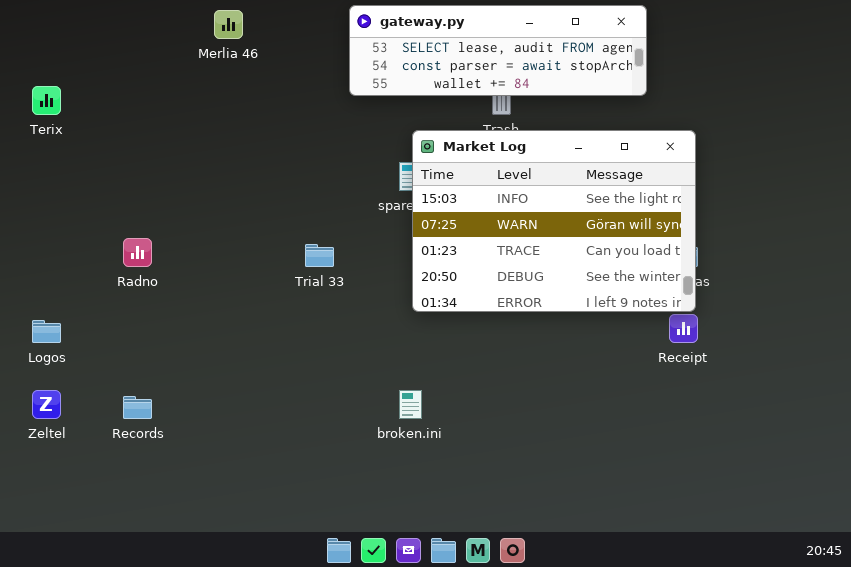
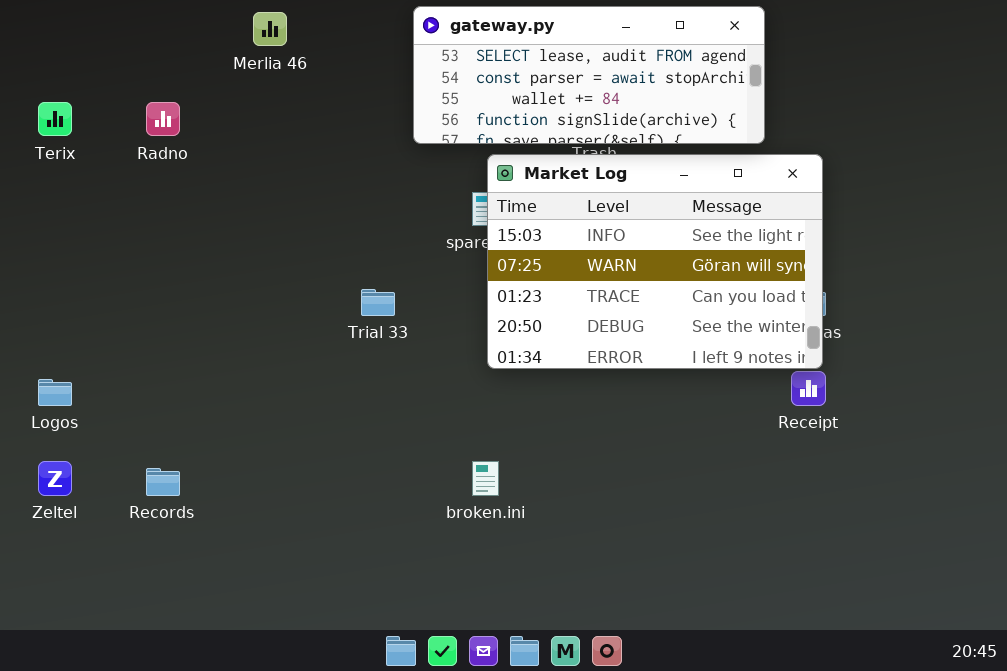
gateway.py: [349,5,647,96] -> [413,6,765,144], resized
Radno: [123,238,152,267] -> [146,102,180,136], moved

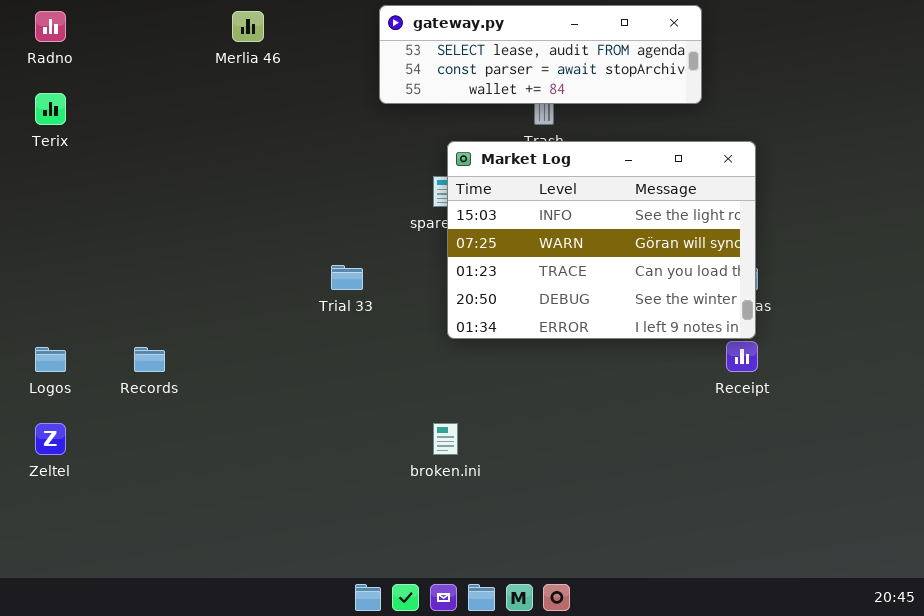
gateway.py: [413,6,765,144] -> [379,5,702,104], resized
Radno: [146,102,180,136] -> [35,11,66,42], moved
Records: [146,468,180,496] -> [134,347,165,372], moved

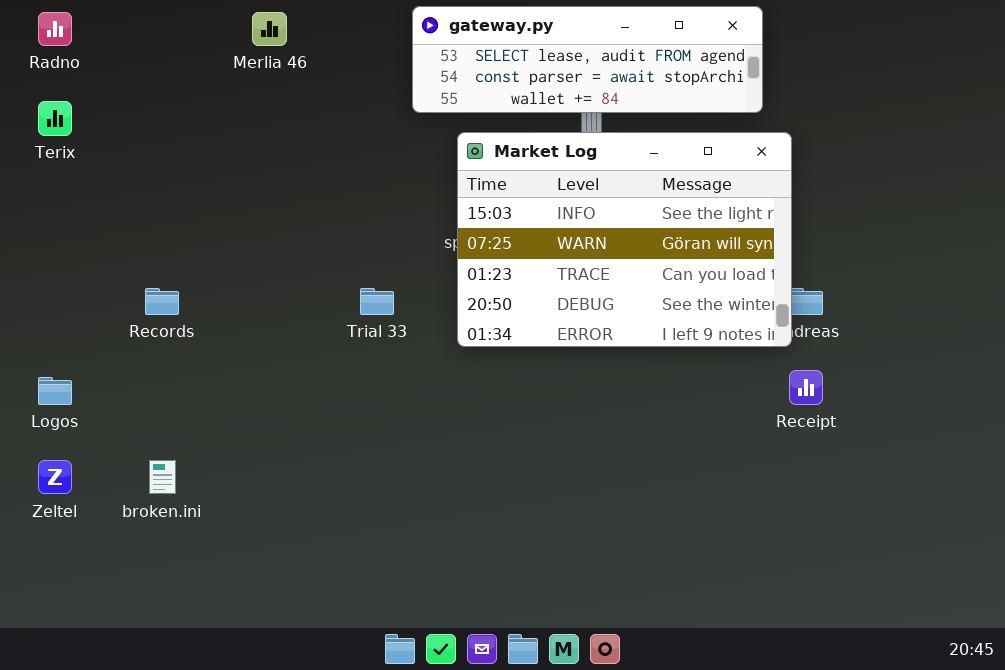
Market Log: [447,141,756,339] -> [457,132,792,347], moved
Records: [134,347,165,372] -> [145,288,179,315], moved
broken.ini: [433,423,458,455] -> [149,460,176,494], moved

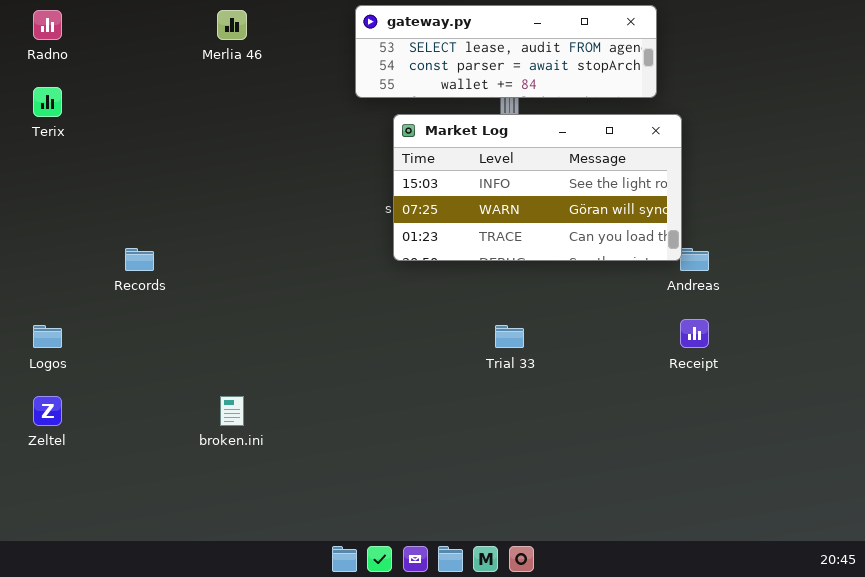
Market Log: [457,132,792,347] -> [393,114,682,261], resized
Trial 33: [360,288,394,315] -> [495,325,524,348], moved
broken.ini: [149,460,176,494] -> [220,396,244,426], moved

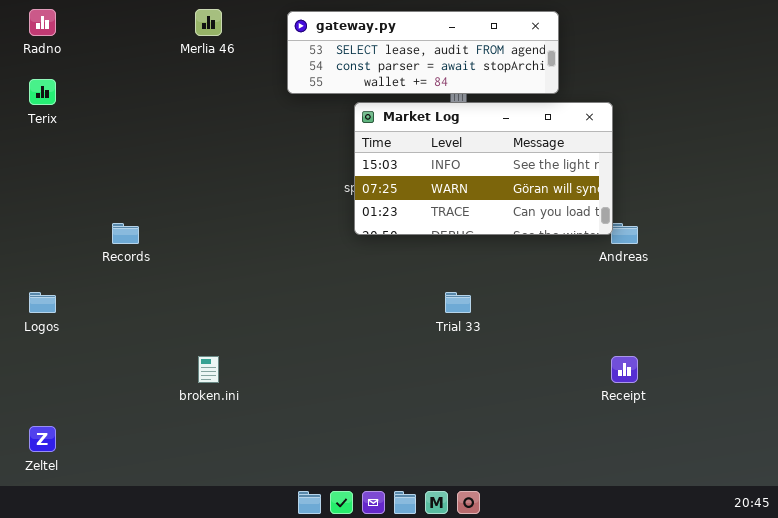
gateway.py: [355,5,657,98] -> [287,11,559,94], moved
Receipt: [680,319,709,348] -> [611,356,638,383], moved
Zeltel: [33,396,62,426] -> [29,426,56,452], moved

